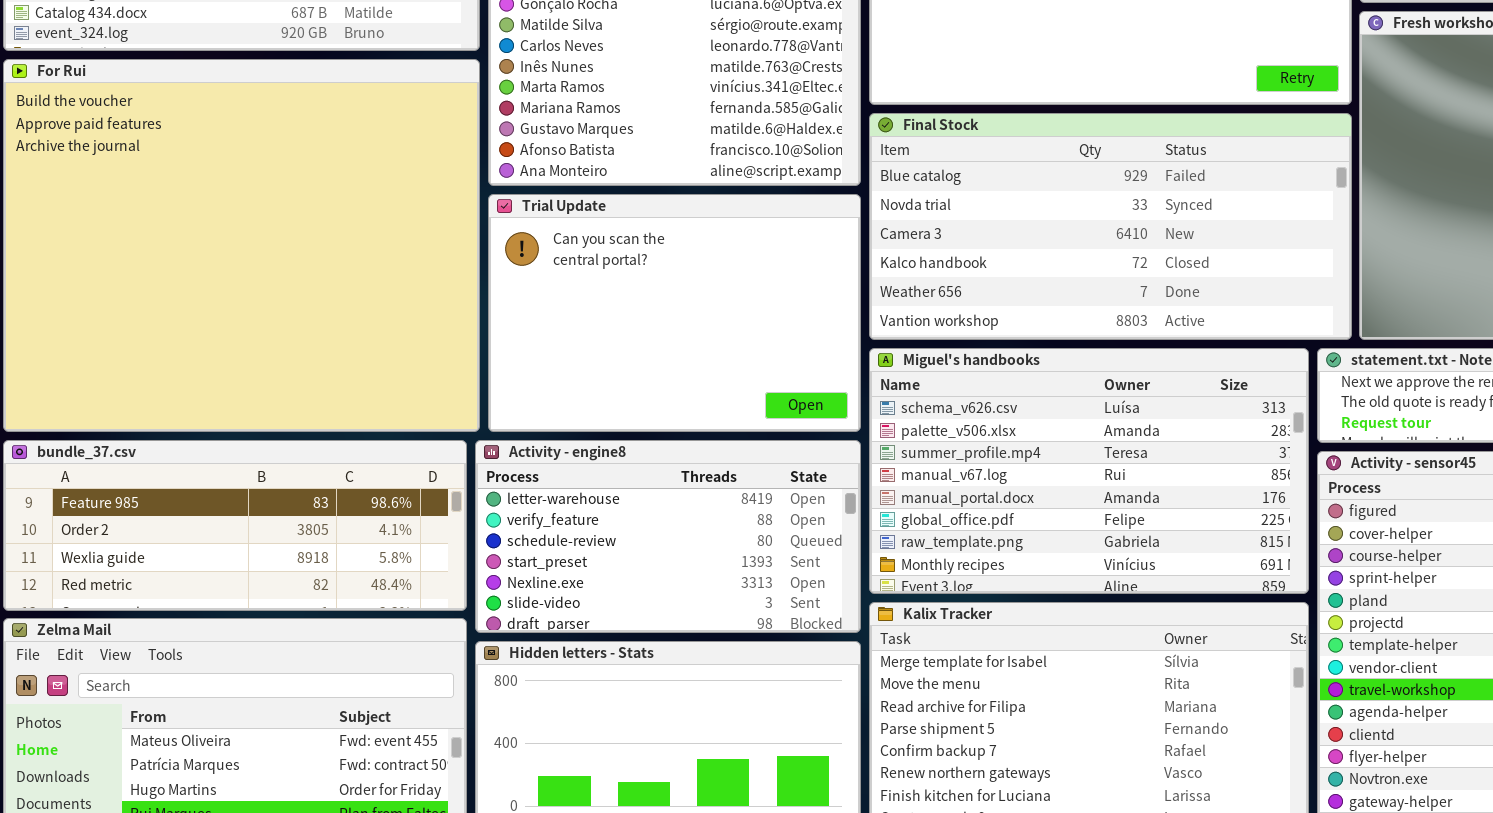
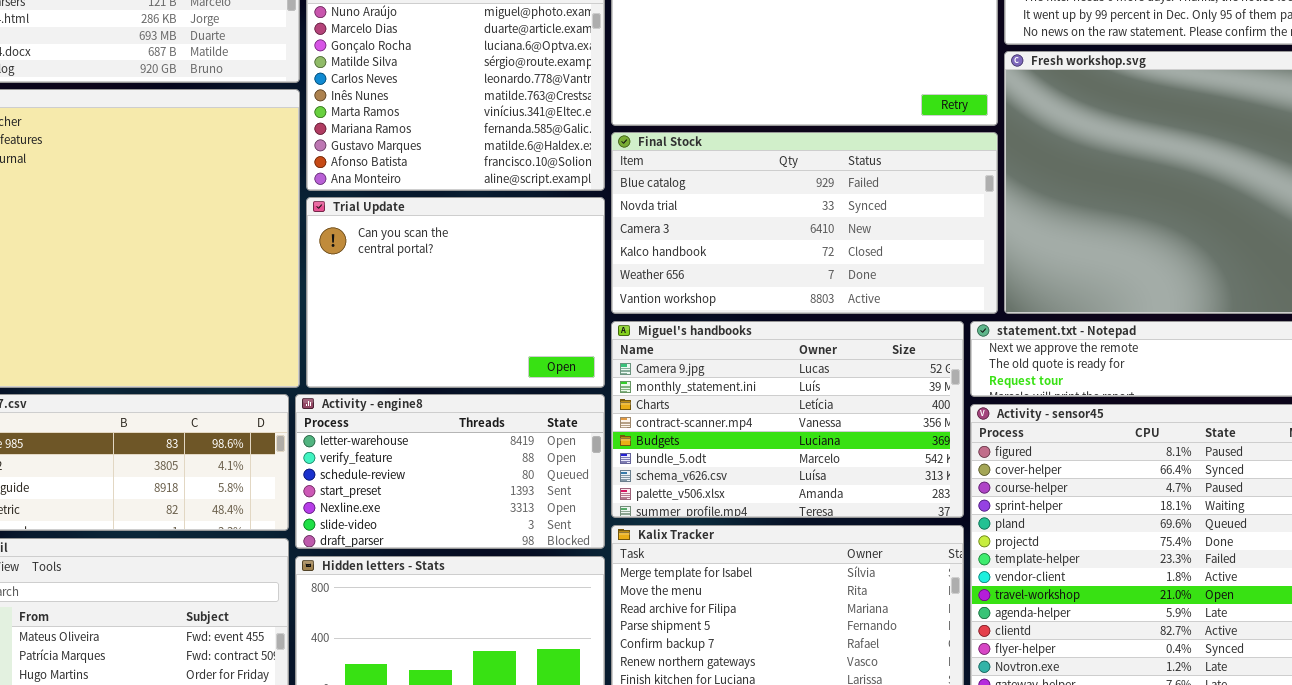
Miguel's handbooks: [869,348,1309,594] -> [611,321,964,518], scrolled up 6 rows

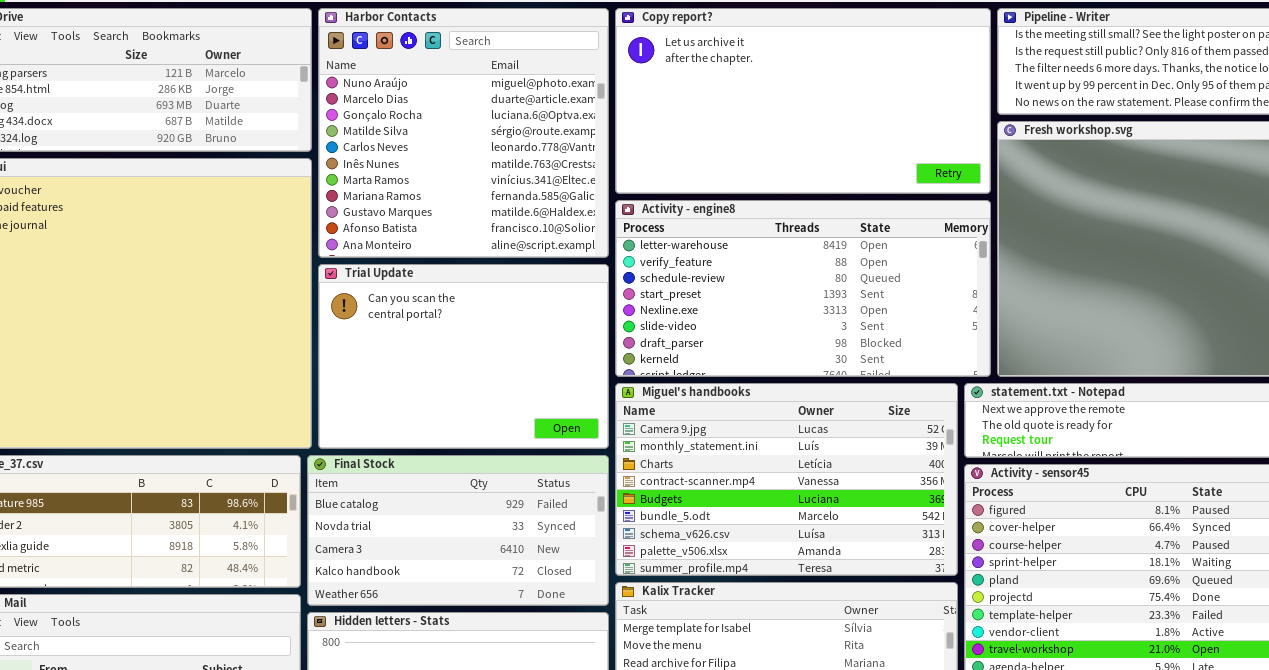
Final Stock: [611,132,998,314] -> [307,455,609,606], moved, resized
Activity - engine8: [295,394,605,549] -> [615,200,991,377], moved, resized

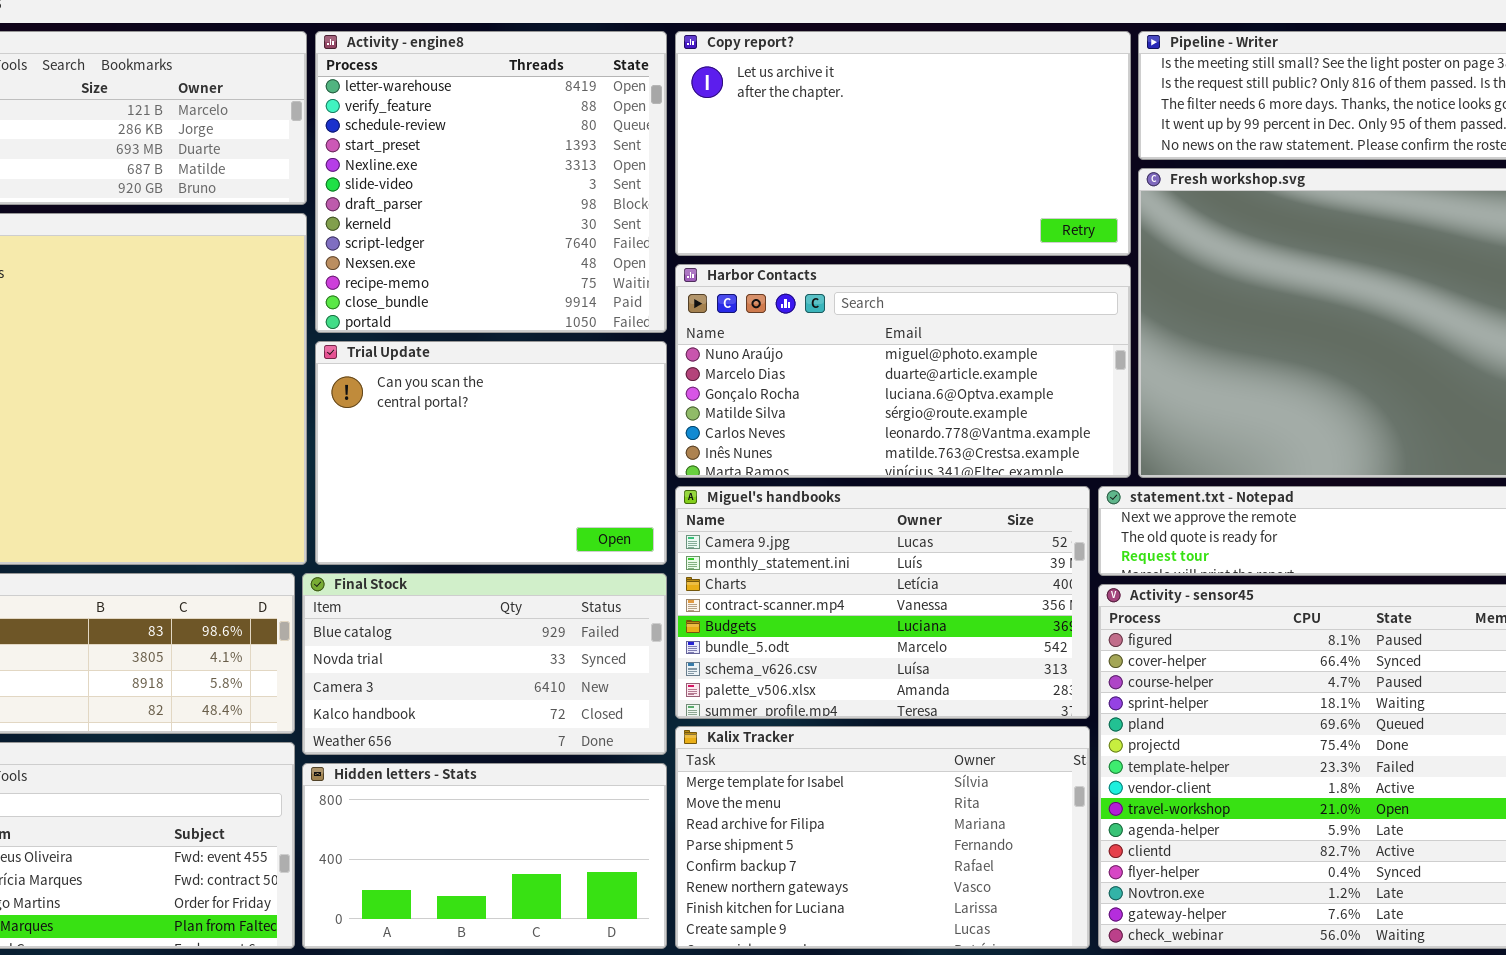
Harbor Contacts: [318,8,609,258] -> [675,264,1131,478], moved, resized
Activity - engine8: [615,200,991,377] -> [315,31,667,333], moved, resized

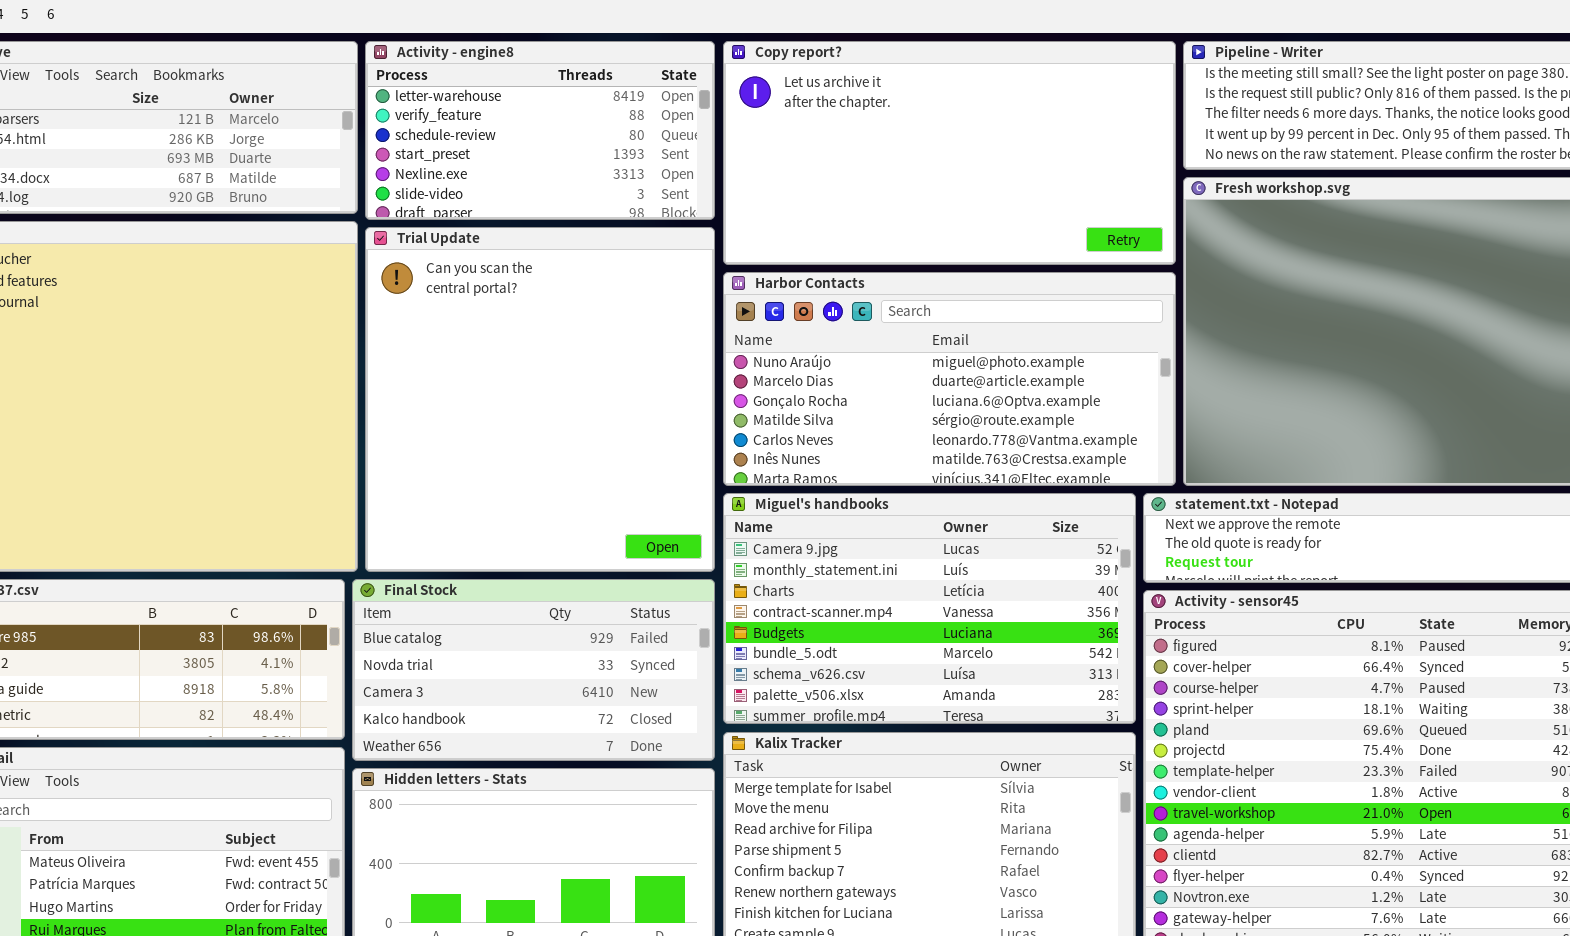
Activity - engine8: [315,31,667,333] -> [365,41,715,220], resized
Trial Update: [315,341,667,565] -> [365,227,715,572], resized

